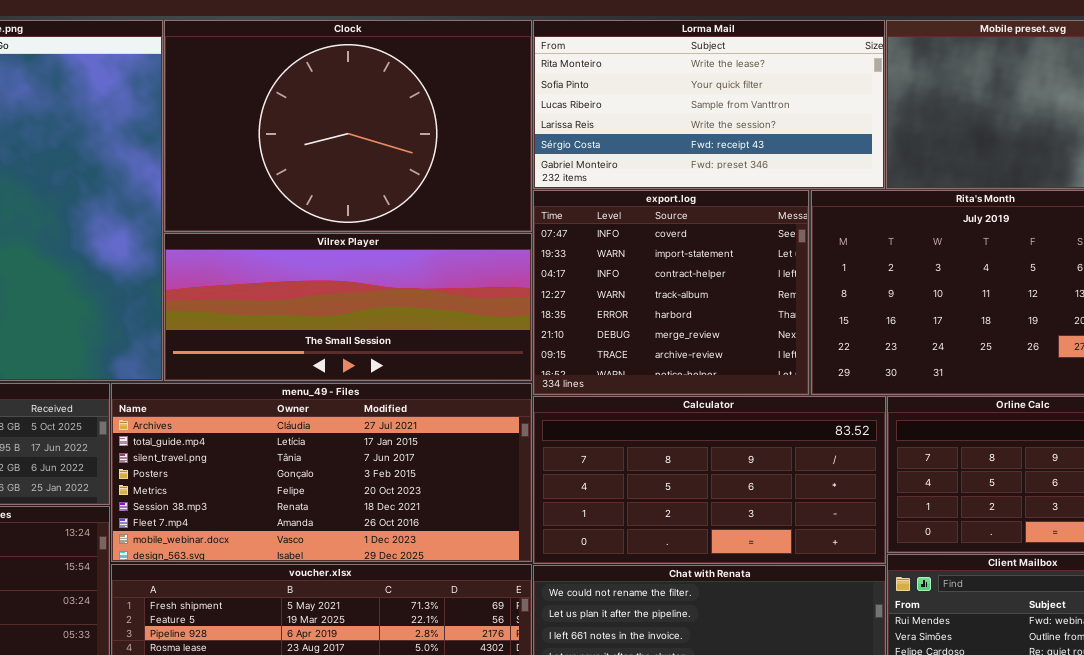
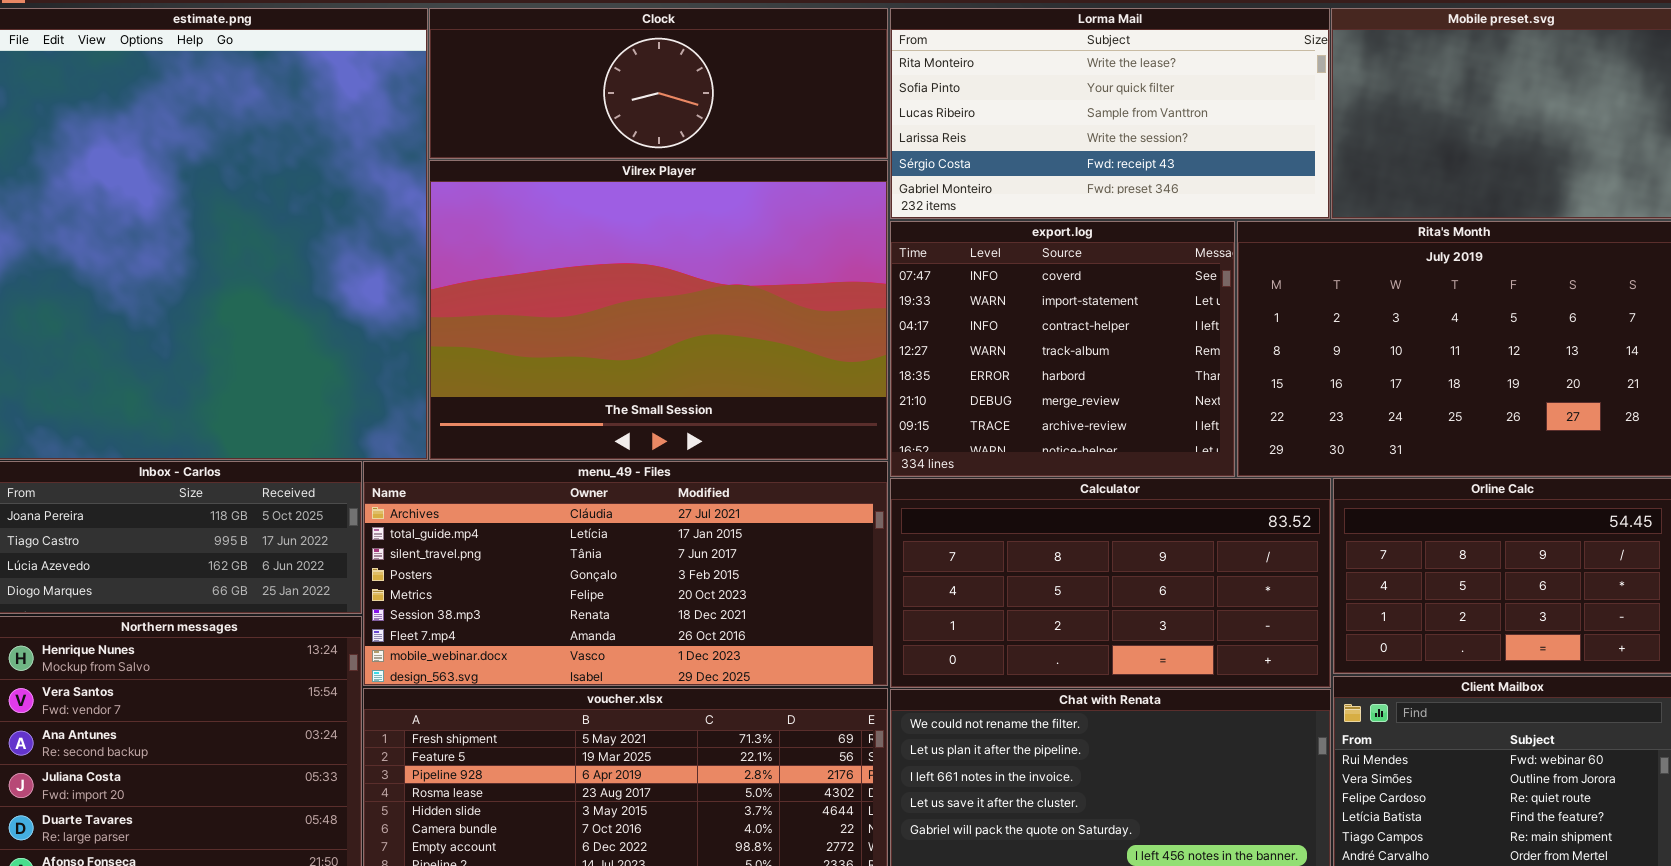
Clock: [164,20,532,232] -> [429,8,888,159], resized
Vilrex Player: [164,233,532,381] -> [429,160,888,460], resized

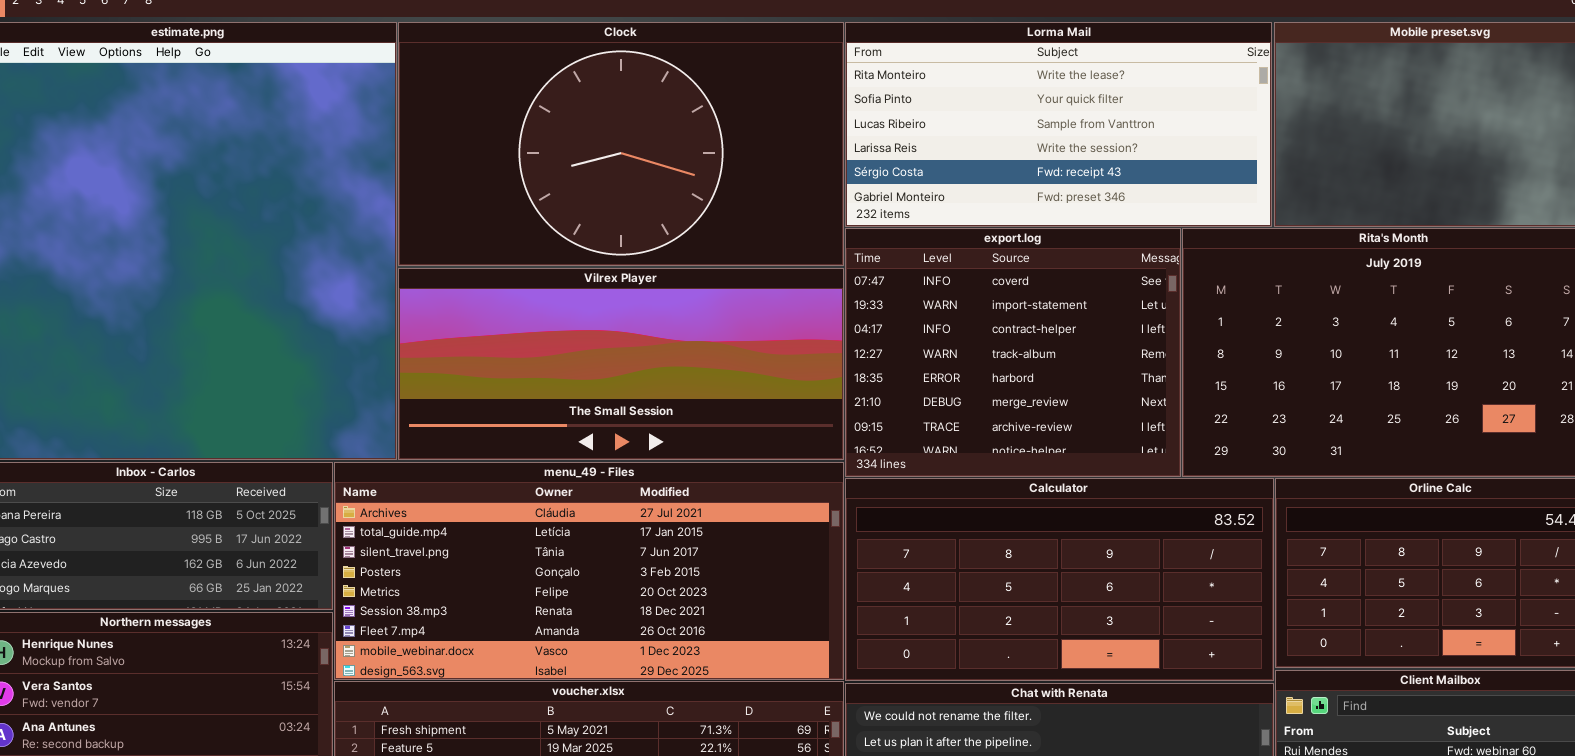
Clock: [429,8,888,159] -> [398,22,844,266], resized
Vilrex Player: [429,160,888,460] -> [398,268,844,460], resized

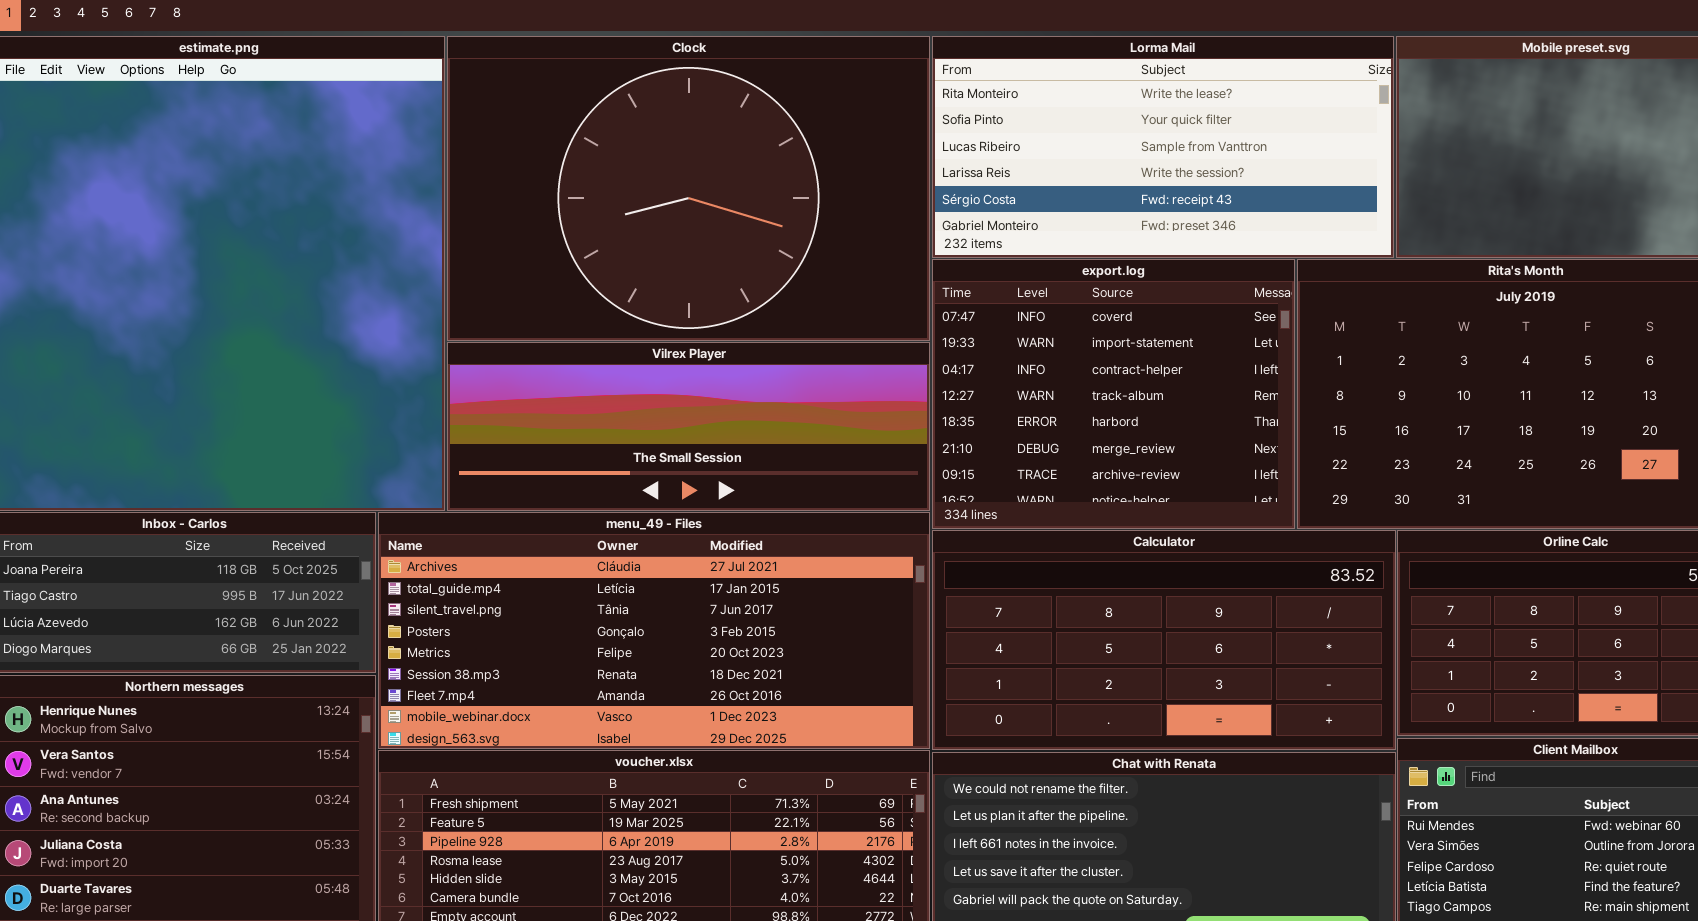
Clock: [398,22,844,266] -> [447,36,930,341], resized
Vilrex Player: [398,268,844,460] -> [447,342,930,511], resized

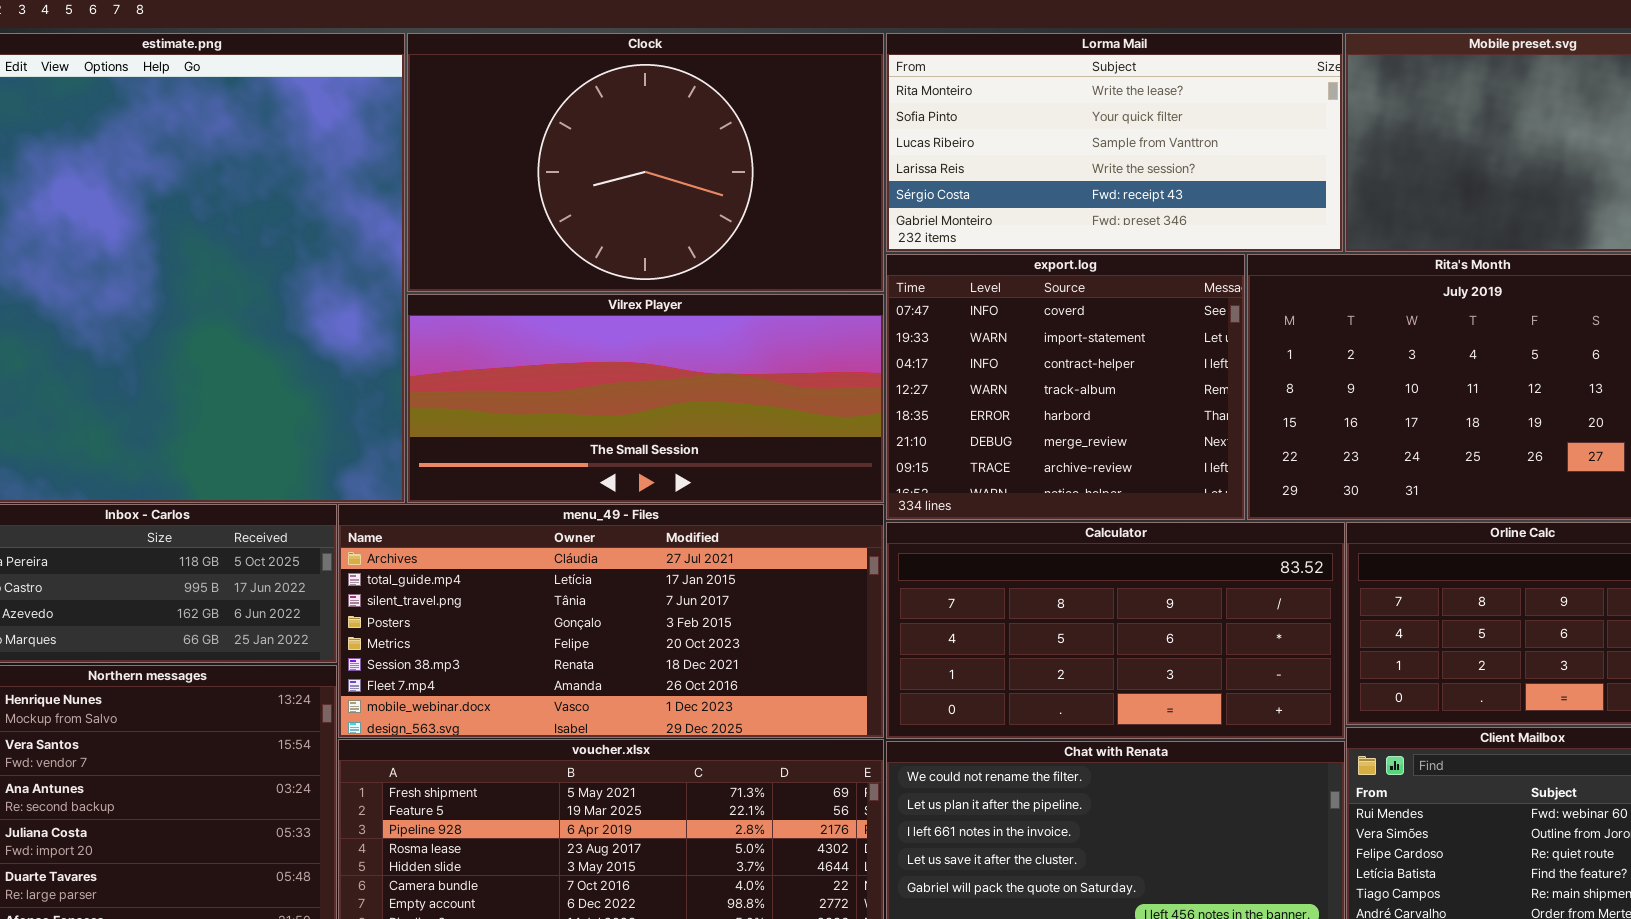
Clock: [447,36,930,341] -> [407,33,884,292], resized
Vilrex Player: [447,342,930,511] -> [407,294,884,503], resized

